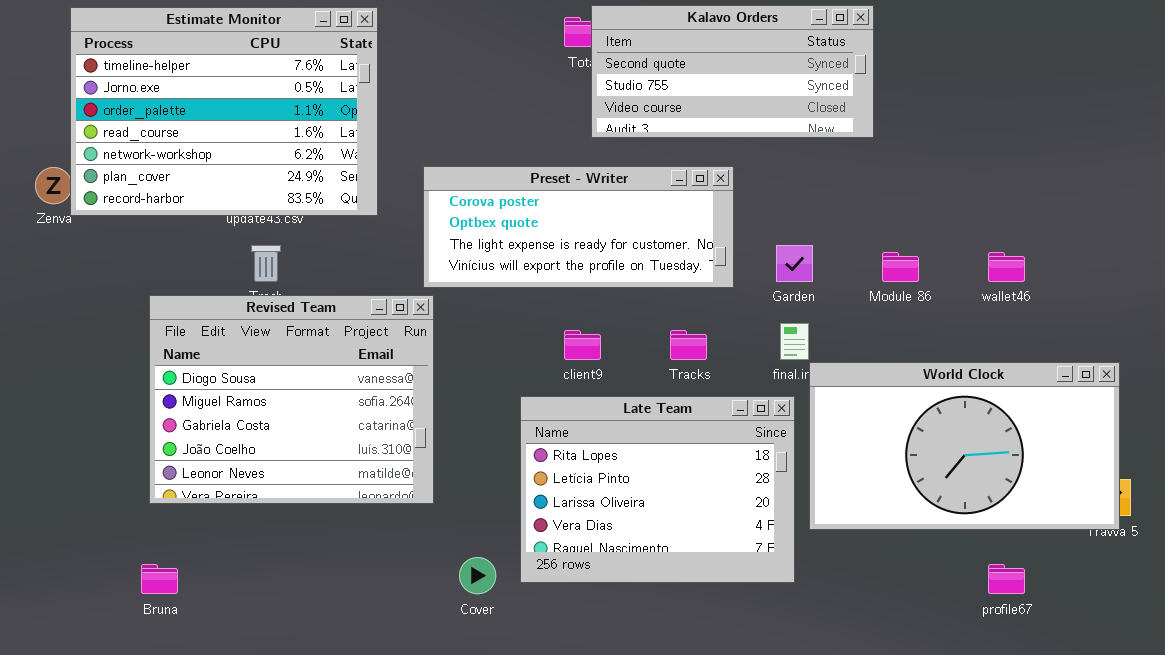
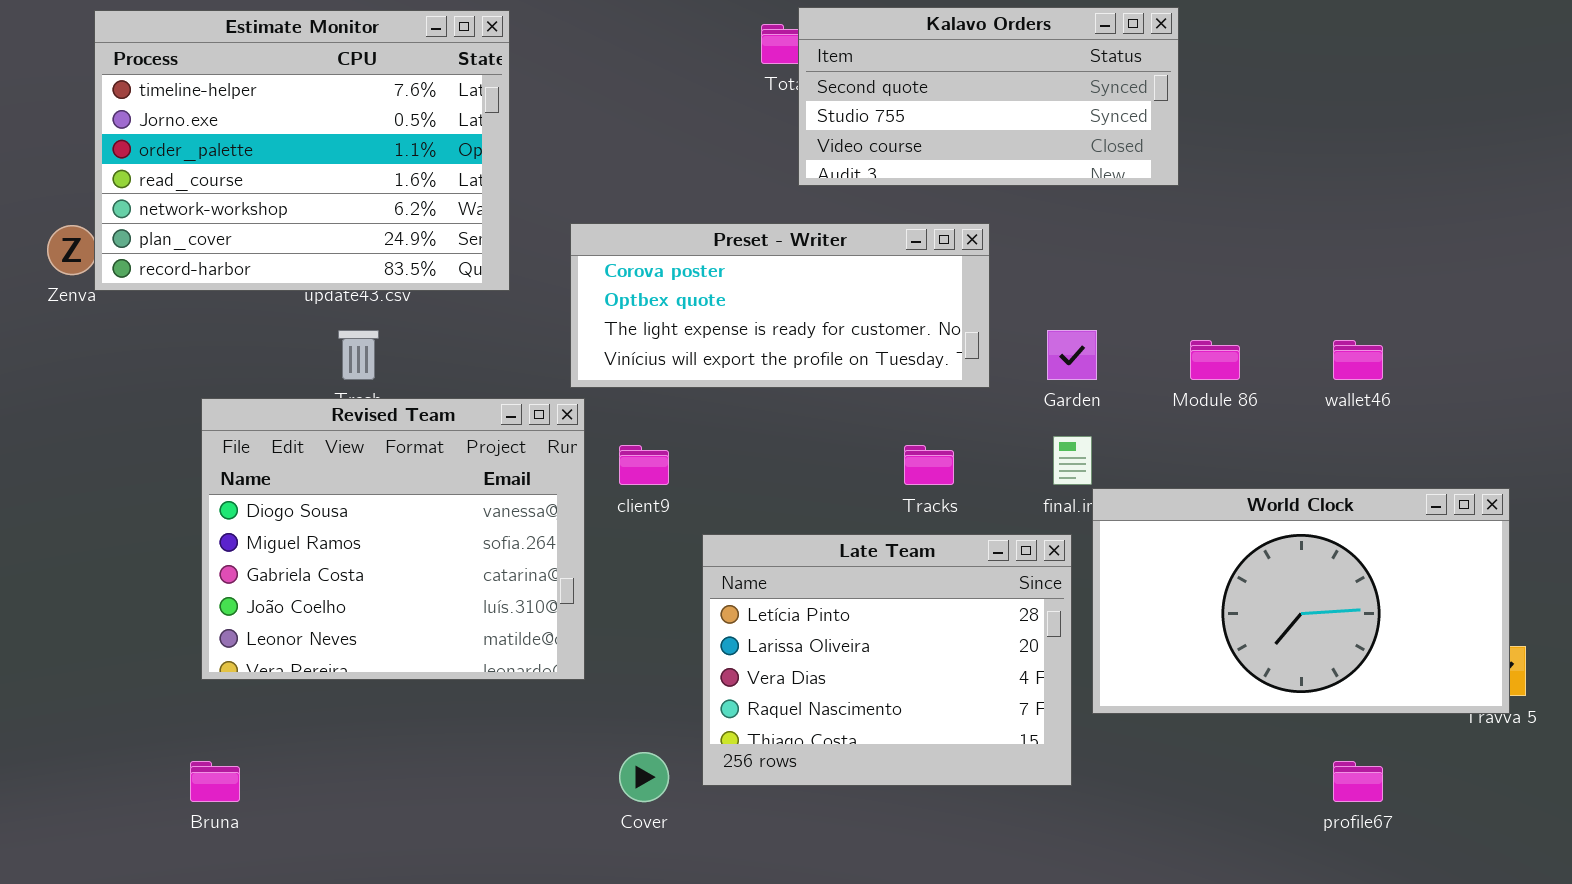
client9: [564,330,601,360] -> [619,445,669,485], moved
Late Team: [520,396,795,583] -> [702,534,1072,786], scrolled down 1 row

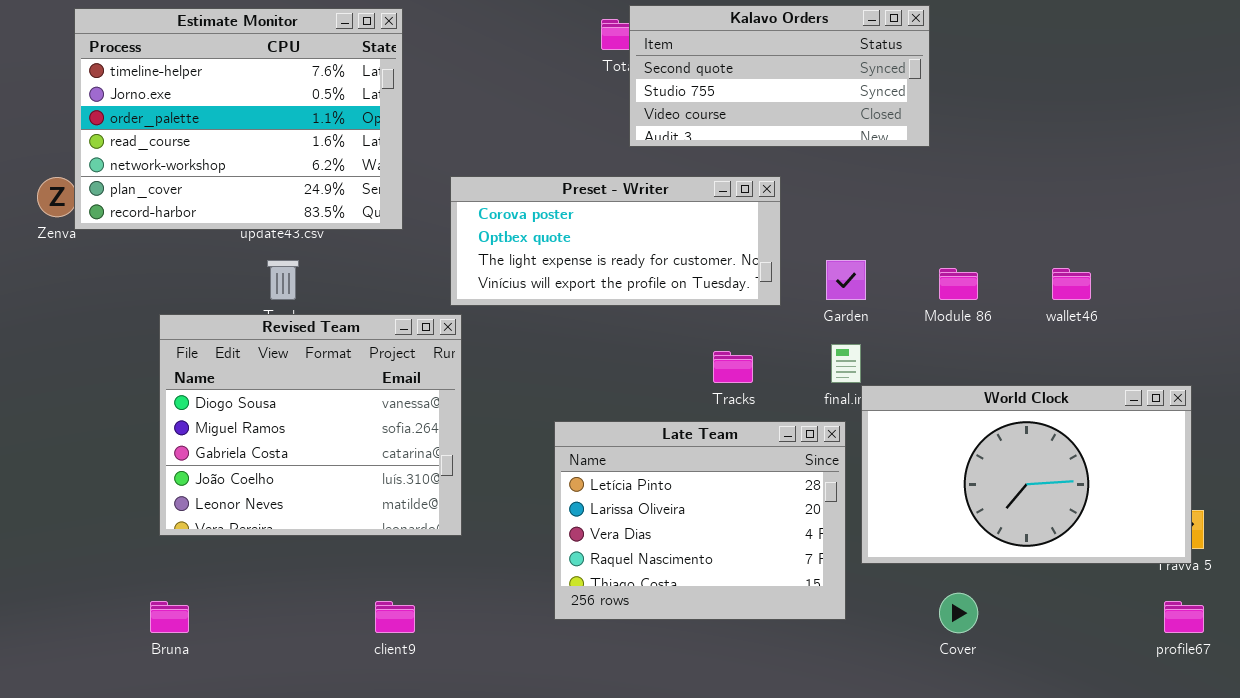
client9: [619,445,669,485] -> [375,601,415,633], moved
Cover: [619,752,669,802] -> [939,593,978,633], moved
profile67: [1333,761,1383,802] -> [1164,601,1204,633], moved

